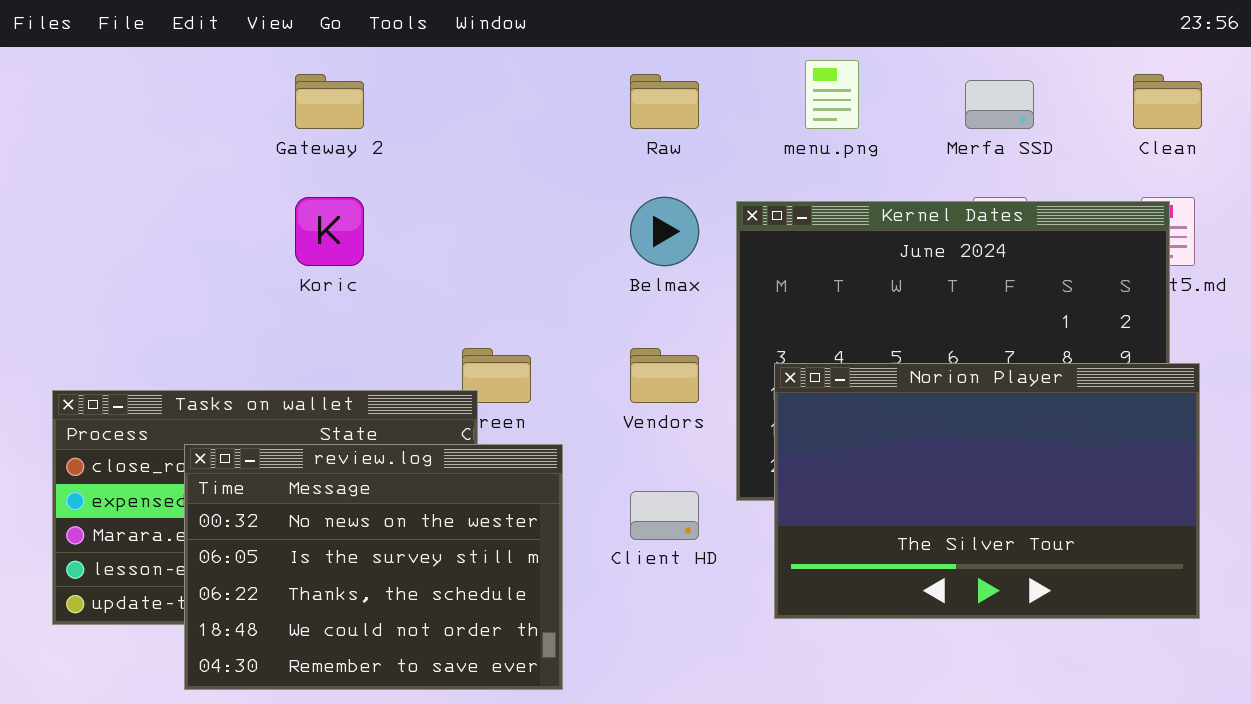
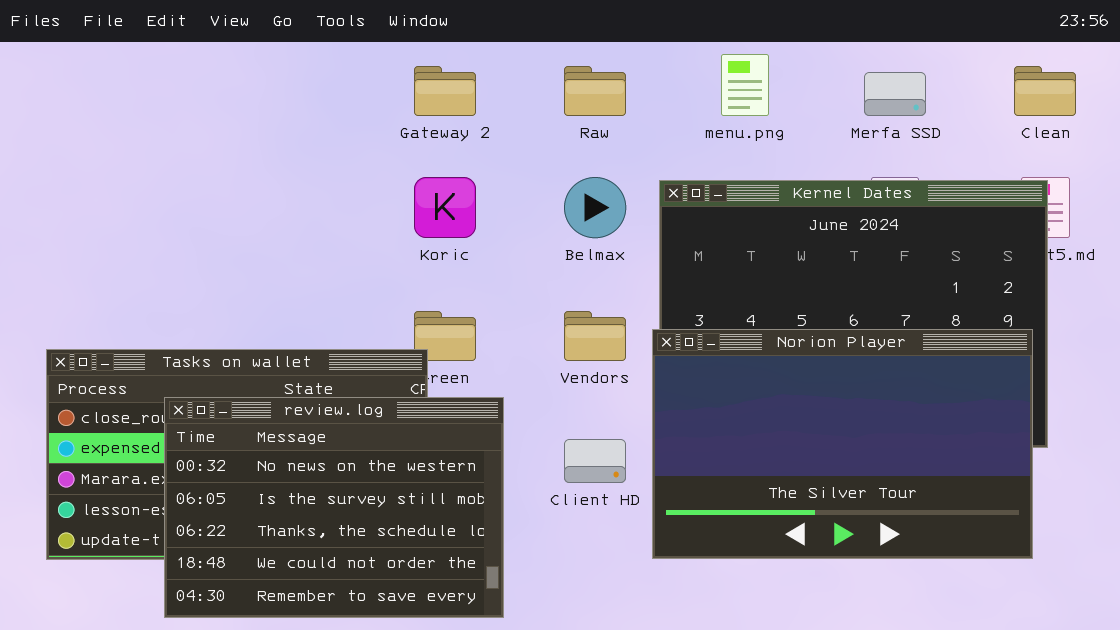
Gateway 2: [295,74,364,129] -> [414,66,476,116], moved
Koric: [295,197,364,266] -> [414,177,476,238], moved
Norion Player: [774,363,1200,619] -> [652,329,1033,559], moved

